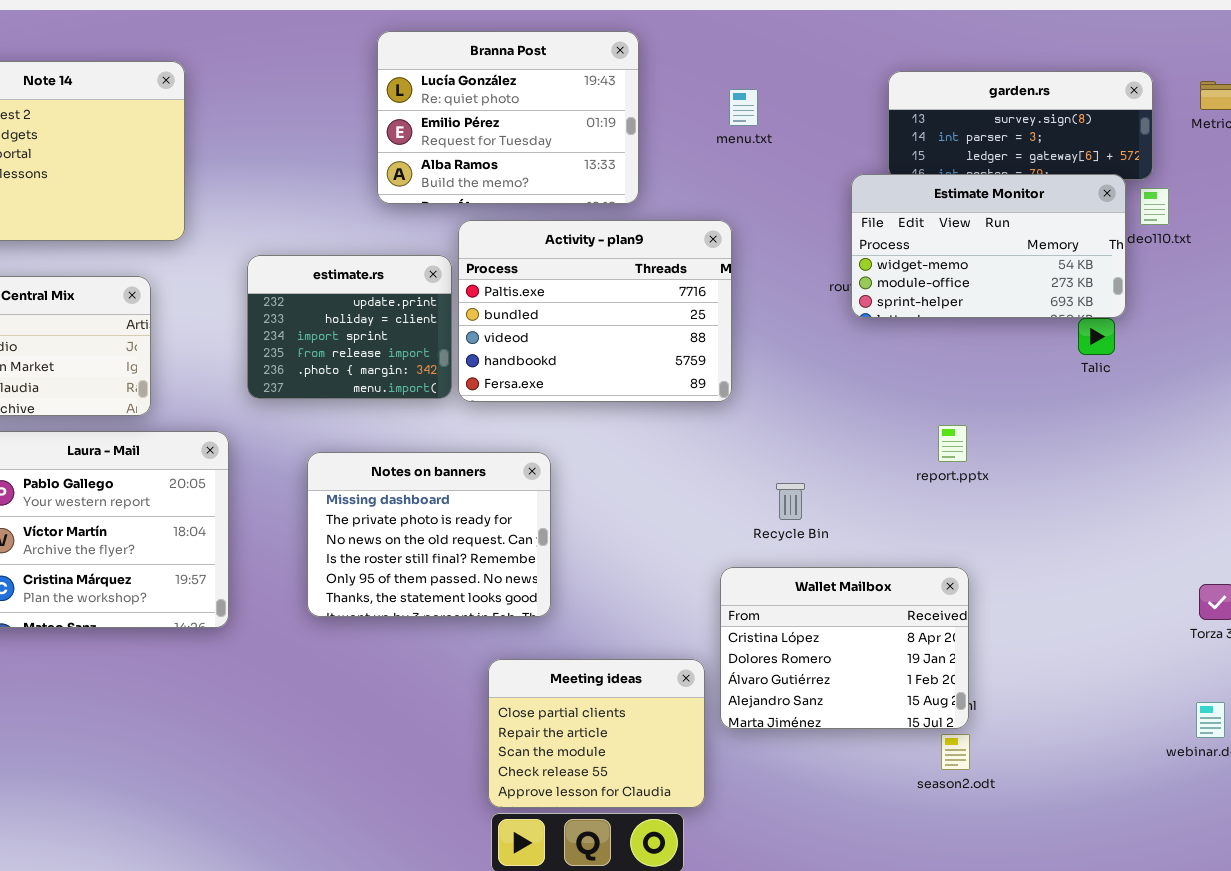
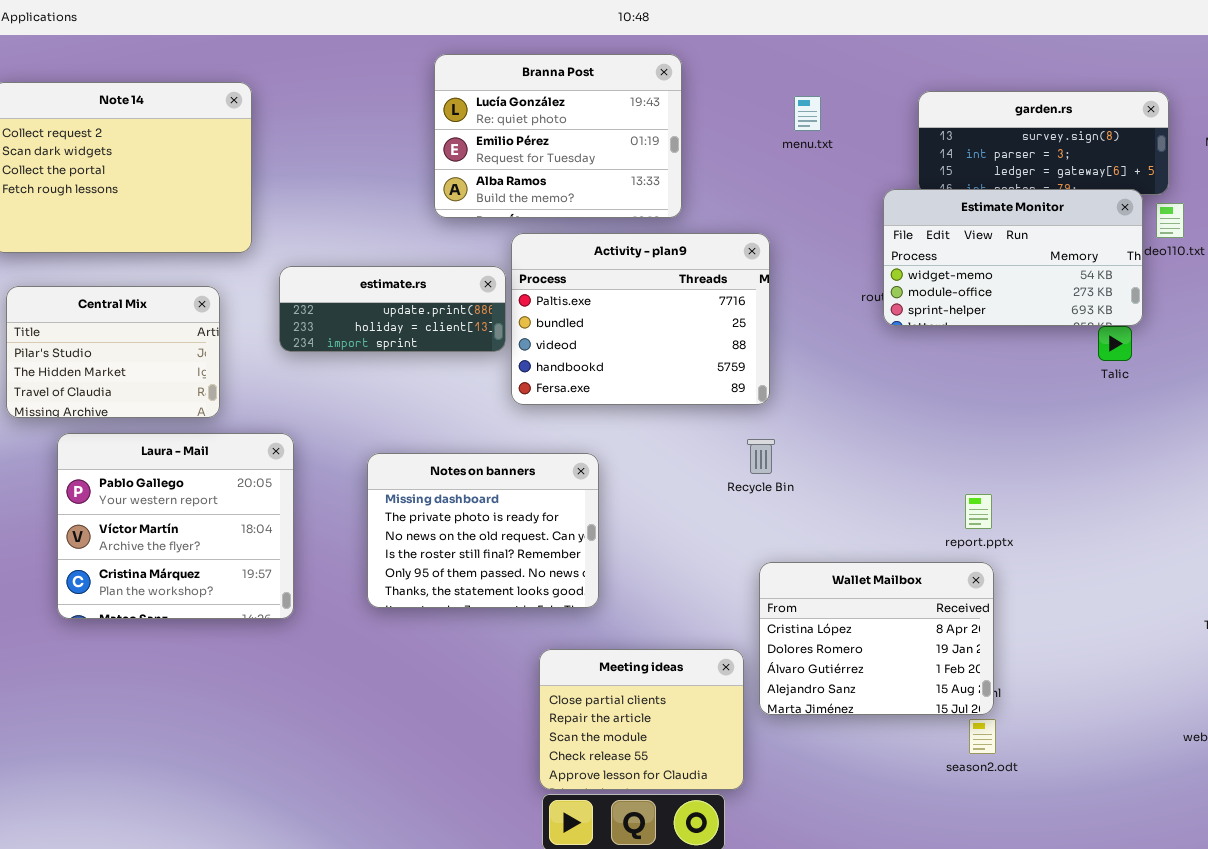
menu.txt: [729,89,758,126] -> [794,96,821,131], moved
estimate.rs: [247,255,452,399] -> [279,266,506,352], resized
report.pptx: [938,425,967,462] -> [965,494,992,529], moved
Recycle Bin: [776,483,805,520] -> [747,439,775,474], moved

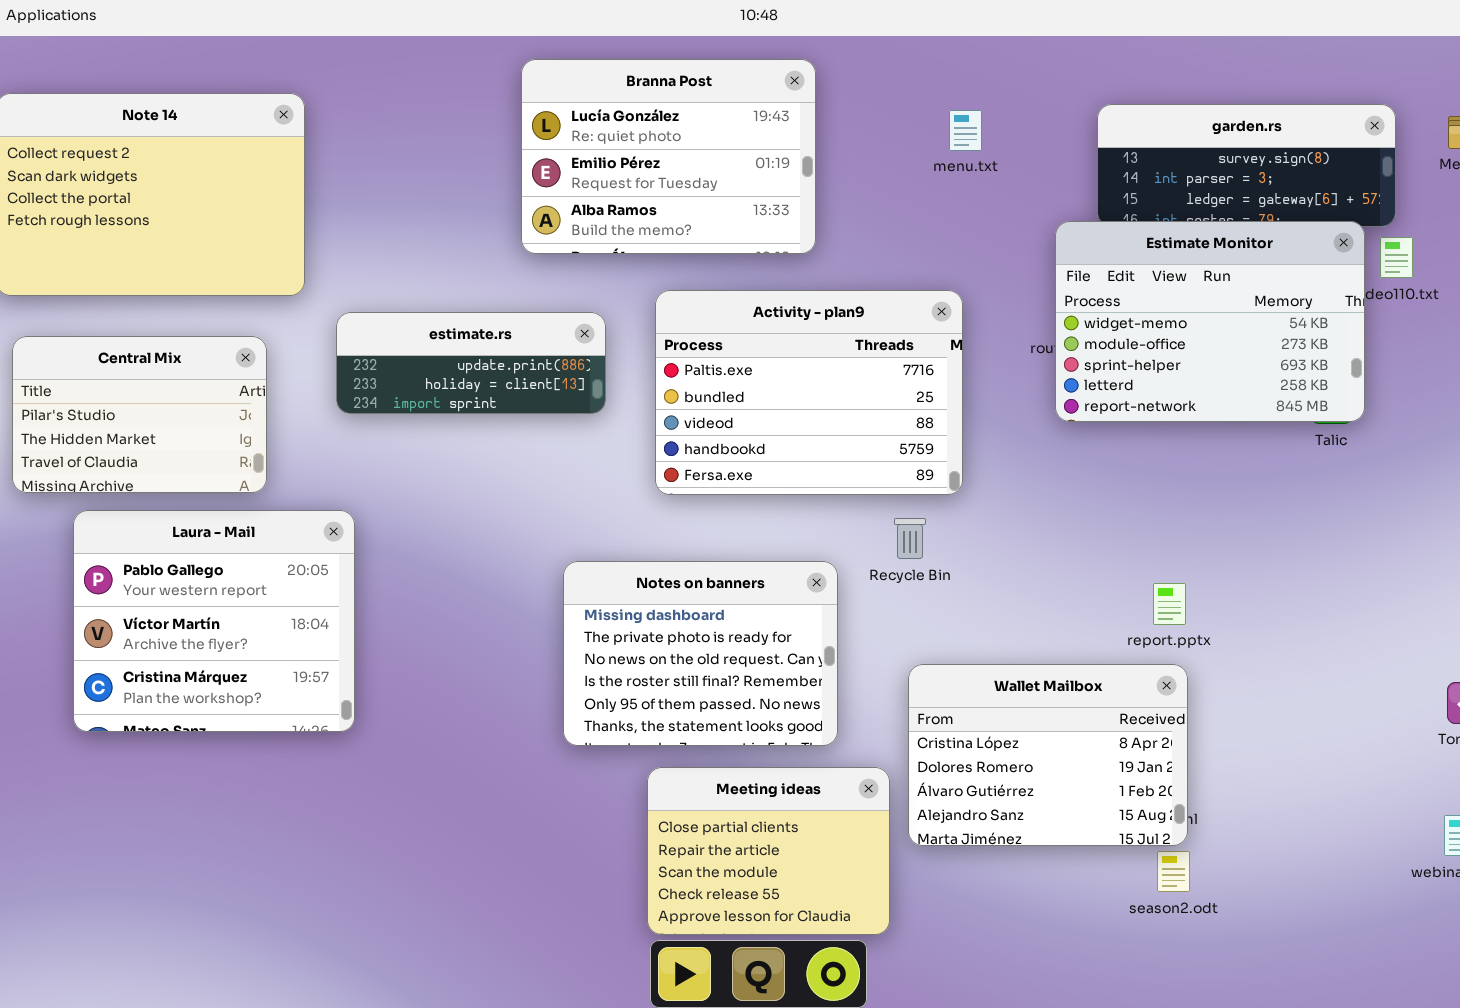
Estimate Monitor: [883,189,1143,326] -> [1055,221,1365,422], resized
Activity - plan9: [511,233,770,405] -> [655,290,963,495], moved
Notes on banners: [367,453,599,608] -> [563,561,838,746], moved

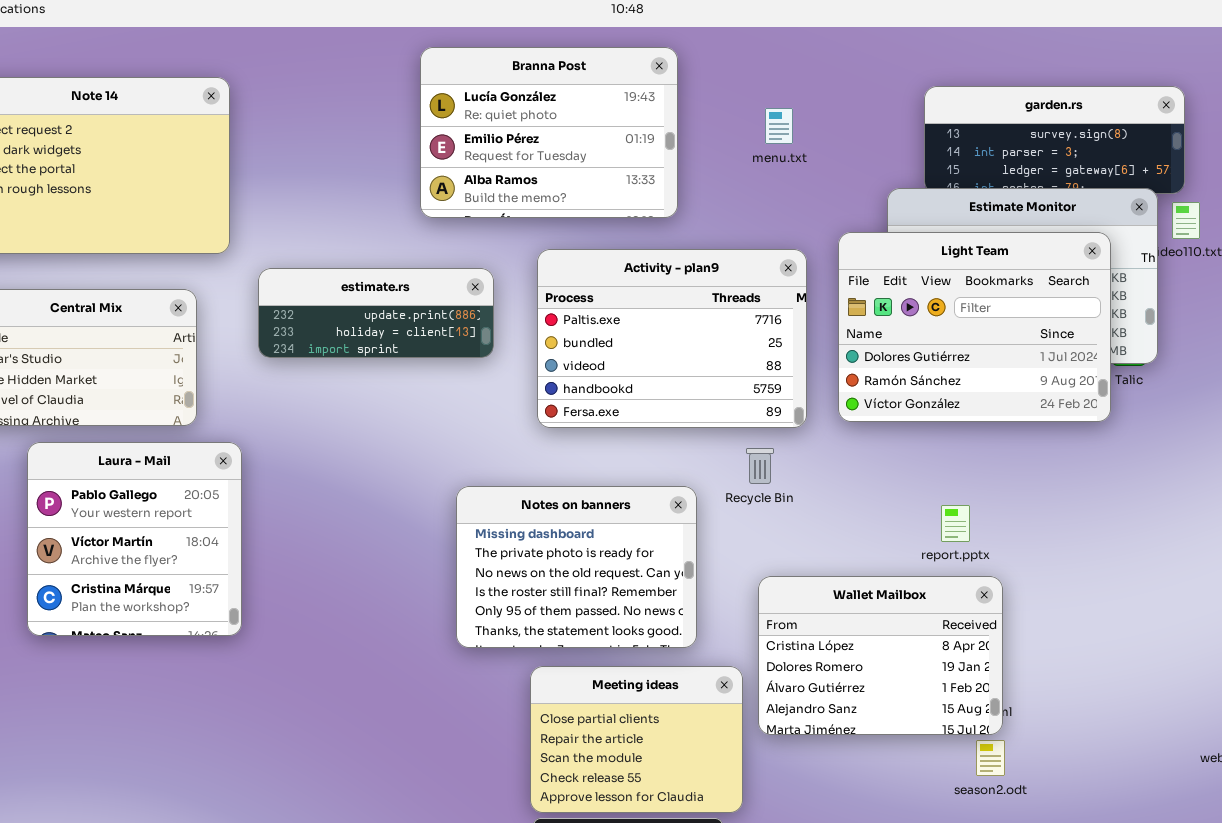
menu.txt: [949,110,982,151] -> [765,108,793,144], moved
Light Team: none -> [838,232,1111,422], opened
Laura - Mail: [73,510,355,732] -> [27,442,242,636], resized
report.pptx: [1153,583,1186,625] -> [941,505,970,542], moved

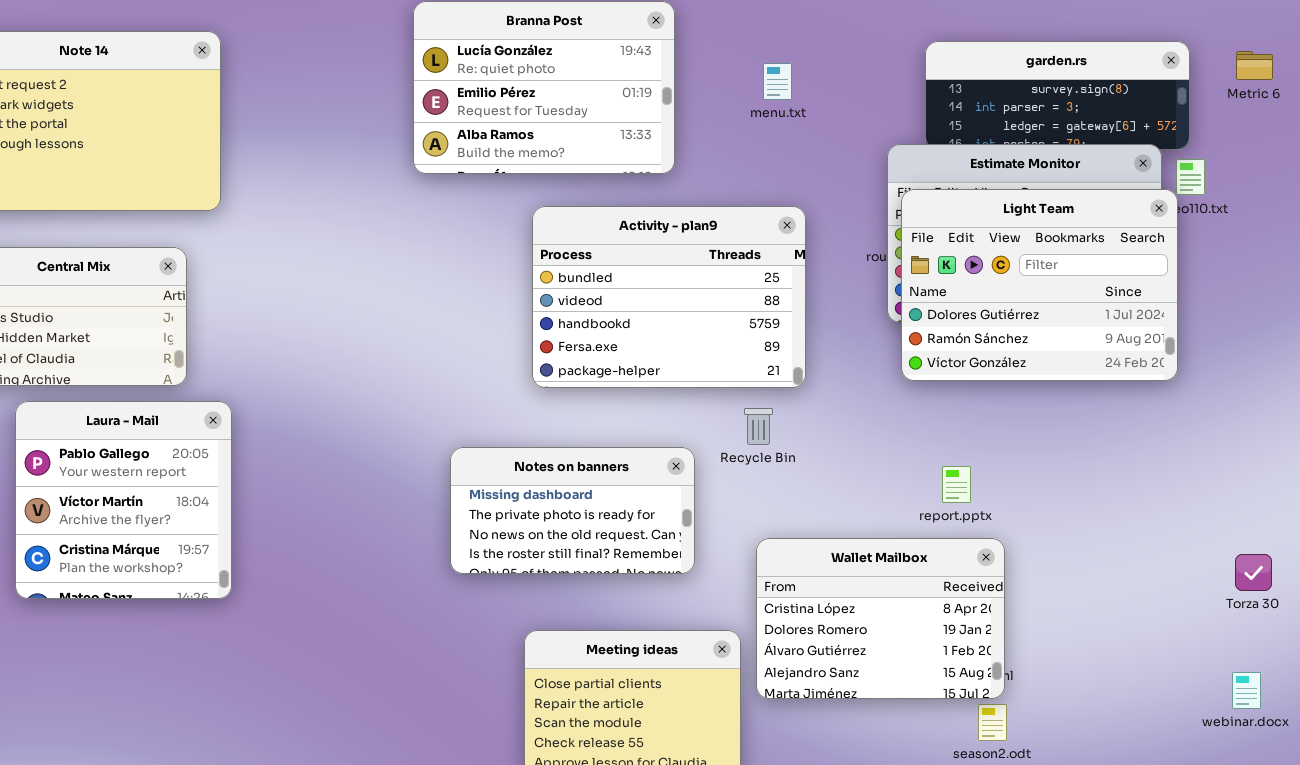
Light Team: [838,232,1111,422] -> [901,189,1178,381], moved
Activity - plan9: [537,249,807,428] -> [532,206,806,388], scrolled down 1 row
estimate.rs: [258,268,494,358] -> none, closed
Notes on banners: [456,486,697,648] -> [450,447,695,574], resized

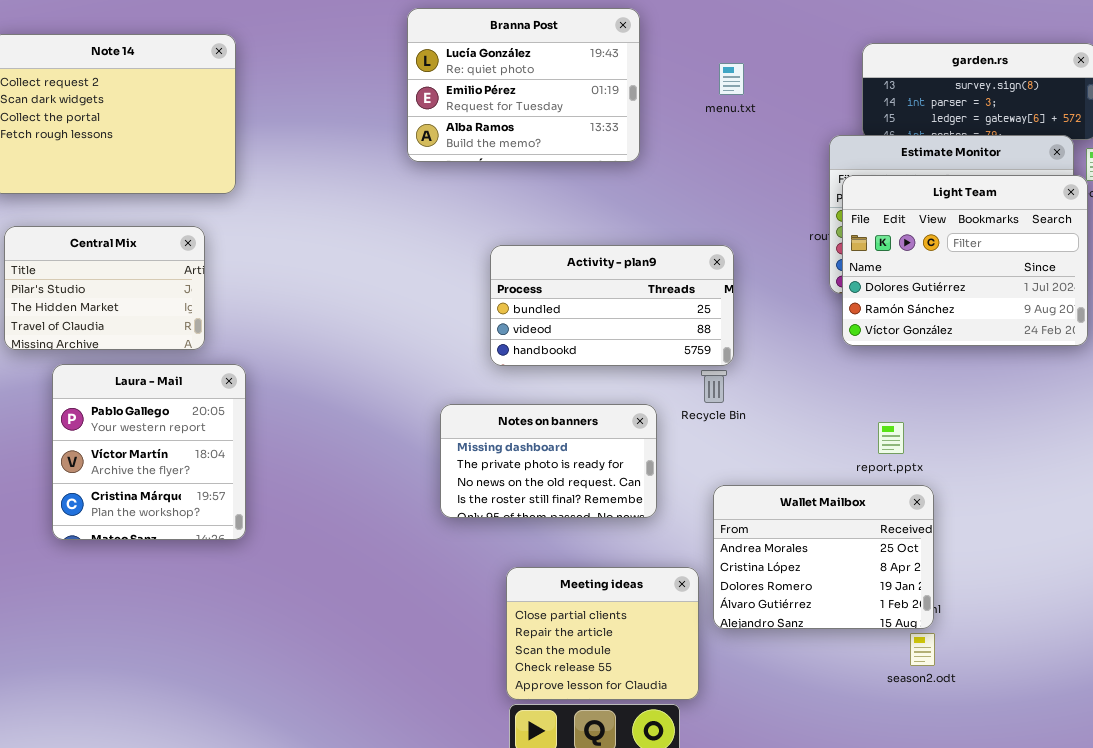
Activity - plan9: [532,206,806,388] -> [490,245,734,366], moved, resized
Wallet Mailbox: [756,538,1005,699] -> [713,485,934,629], scrolled up 1 row

